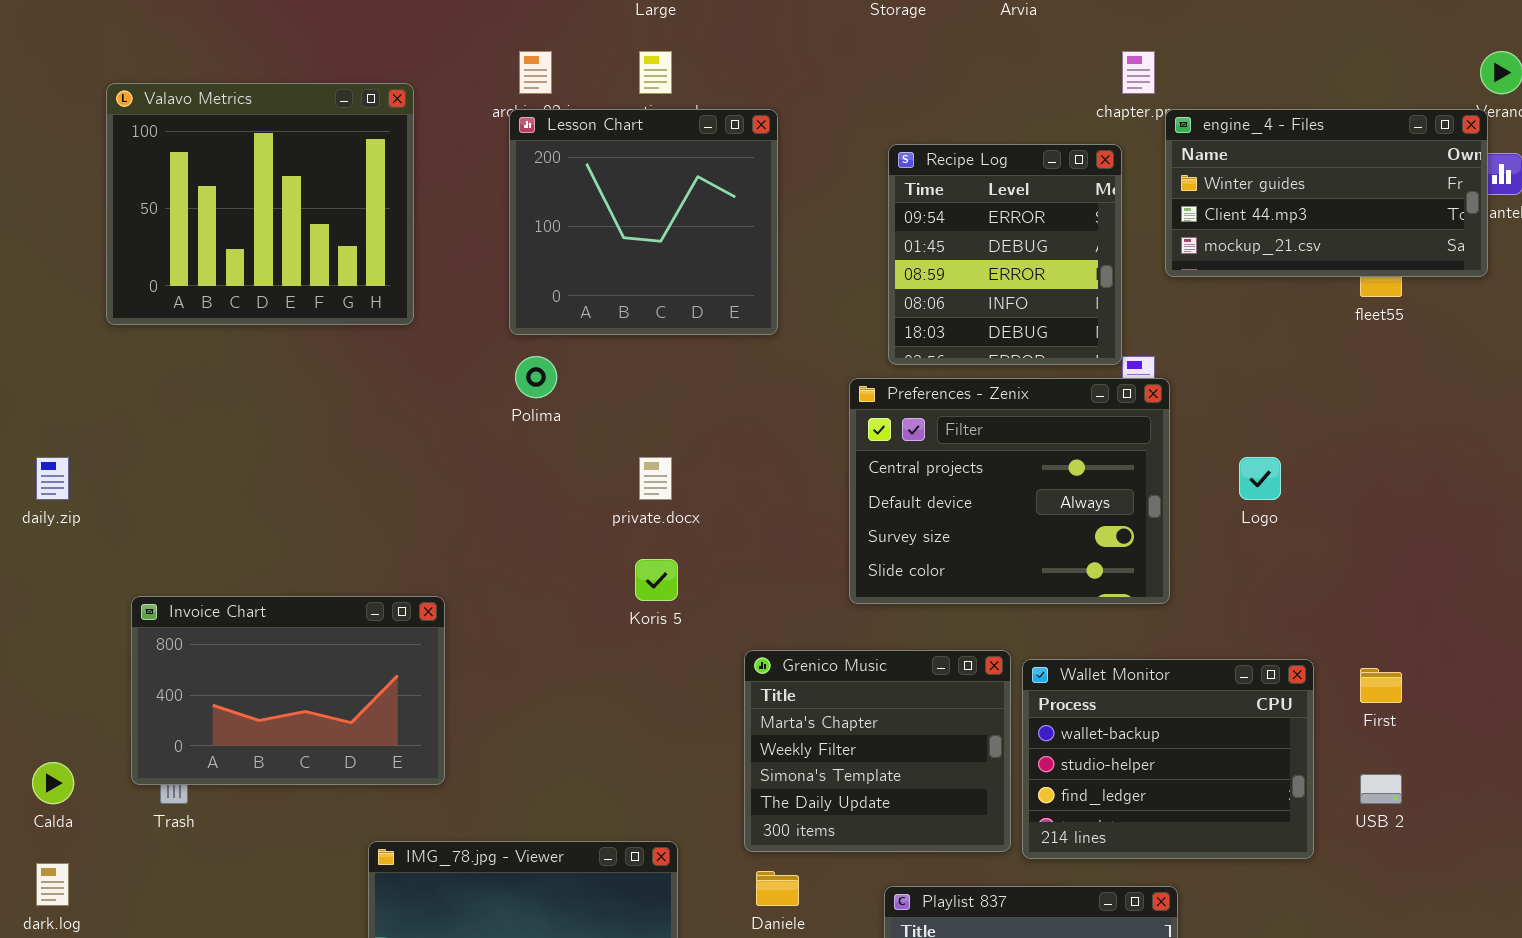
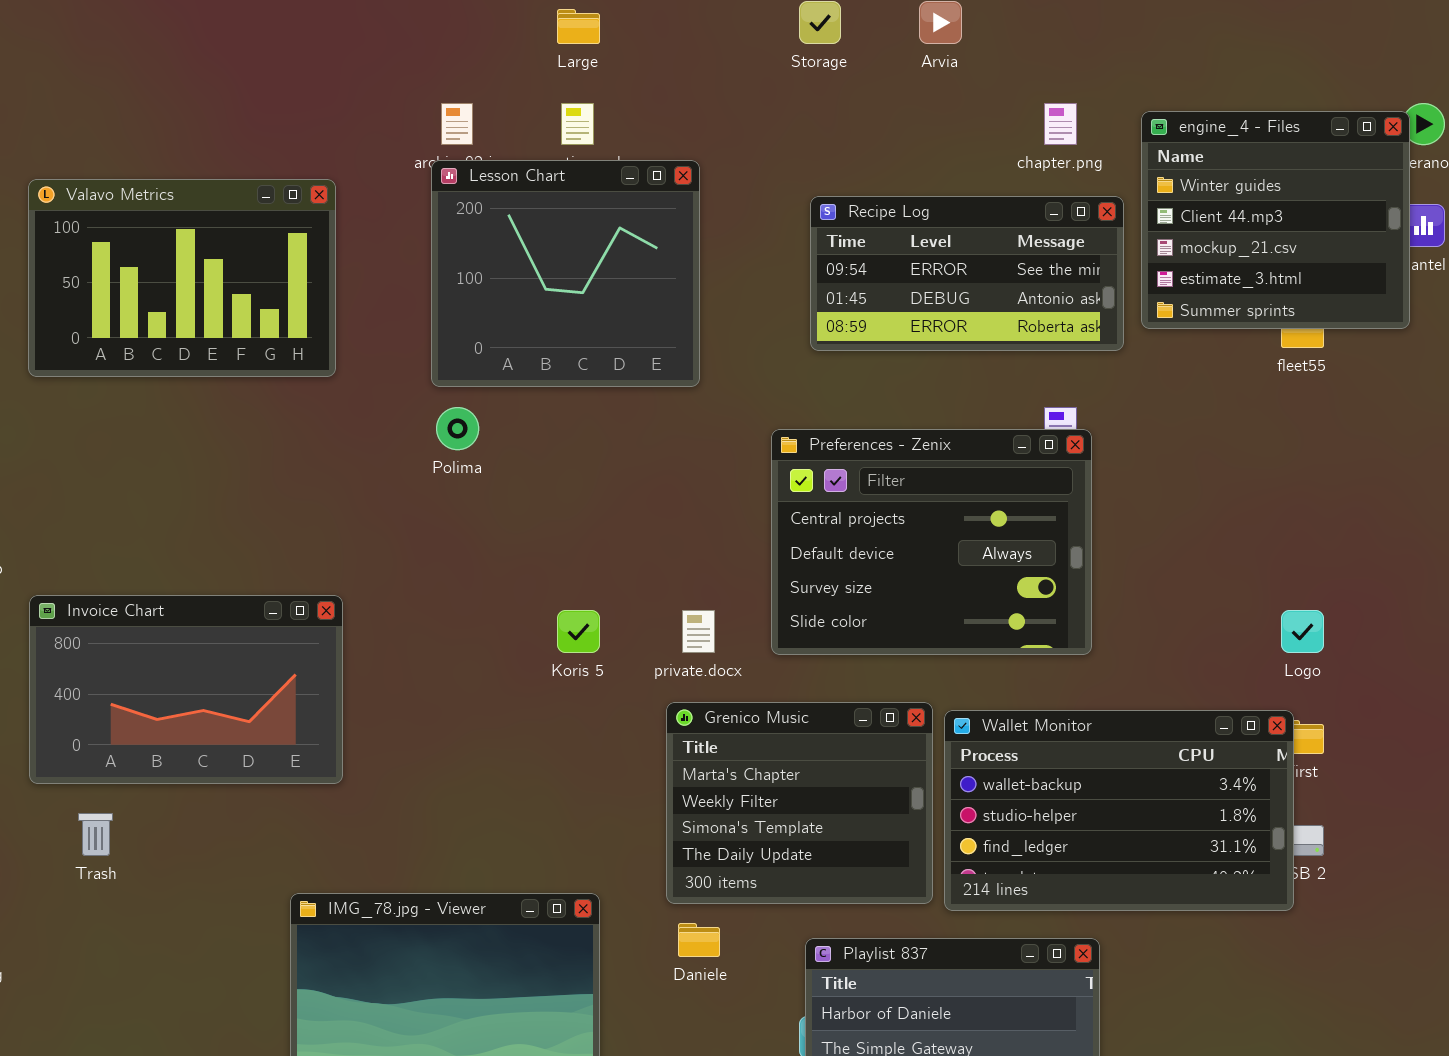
Valavo Metrics: [106,83,414,325] -> [28,179,336,377], resized
engine_4 - Files: [1165,109,1488,277] -> [1141,111,1410,329], resized
Recipe Log: [888,144,1122,365] -> [810,196,1124,351], resized
private.docx: [639,457,672,500] -> [682,610,715,653], moved
Logo: [1239,457,1281,500] -> [1281,610,1324,653], moved
Invoice Chart: [131,596,445,785] -> [29,595,343,784], moved
Wallet Monitor: [1022,659,1314,859] -> [944,710,1294,911], resized

